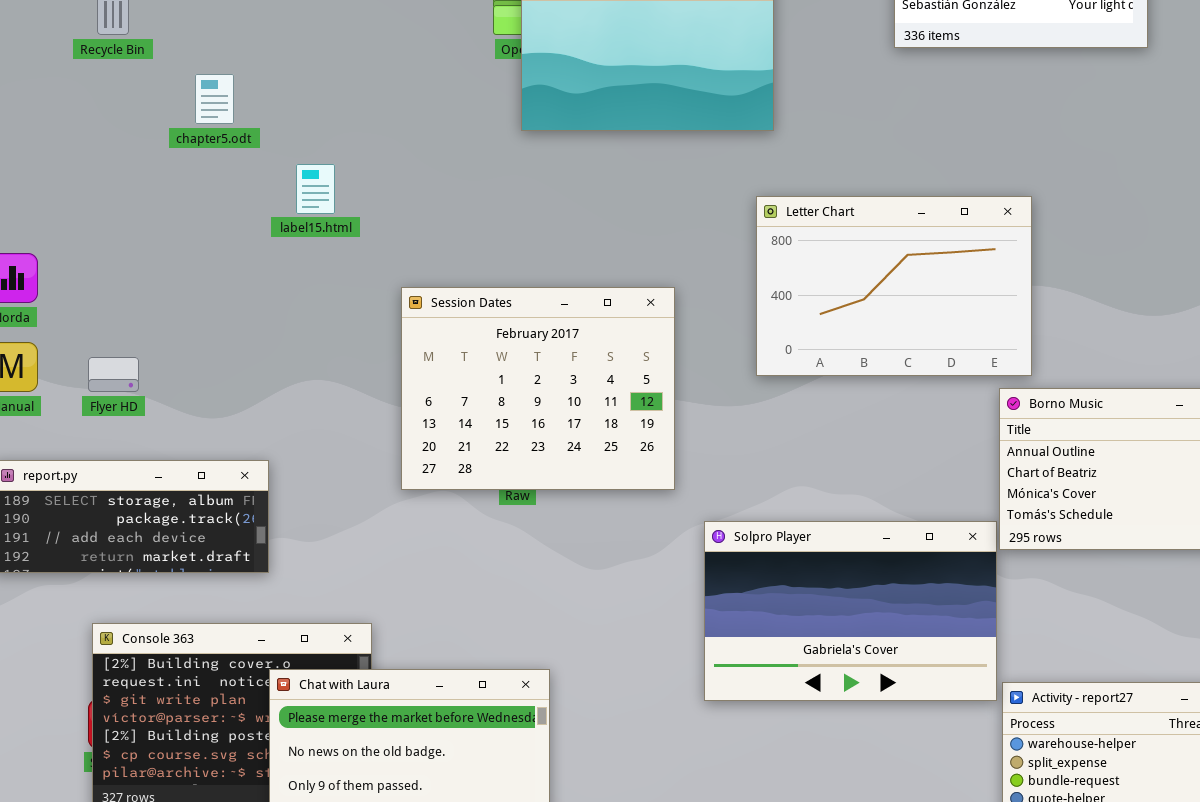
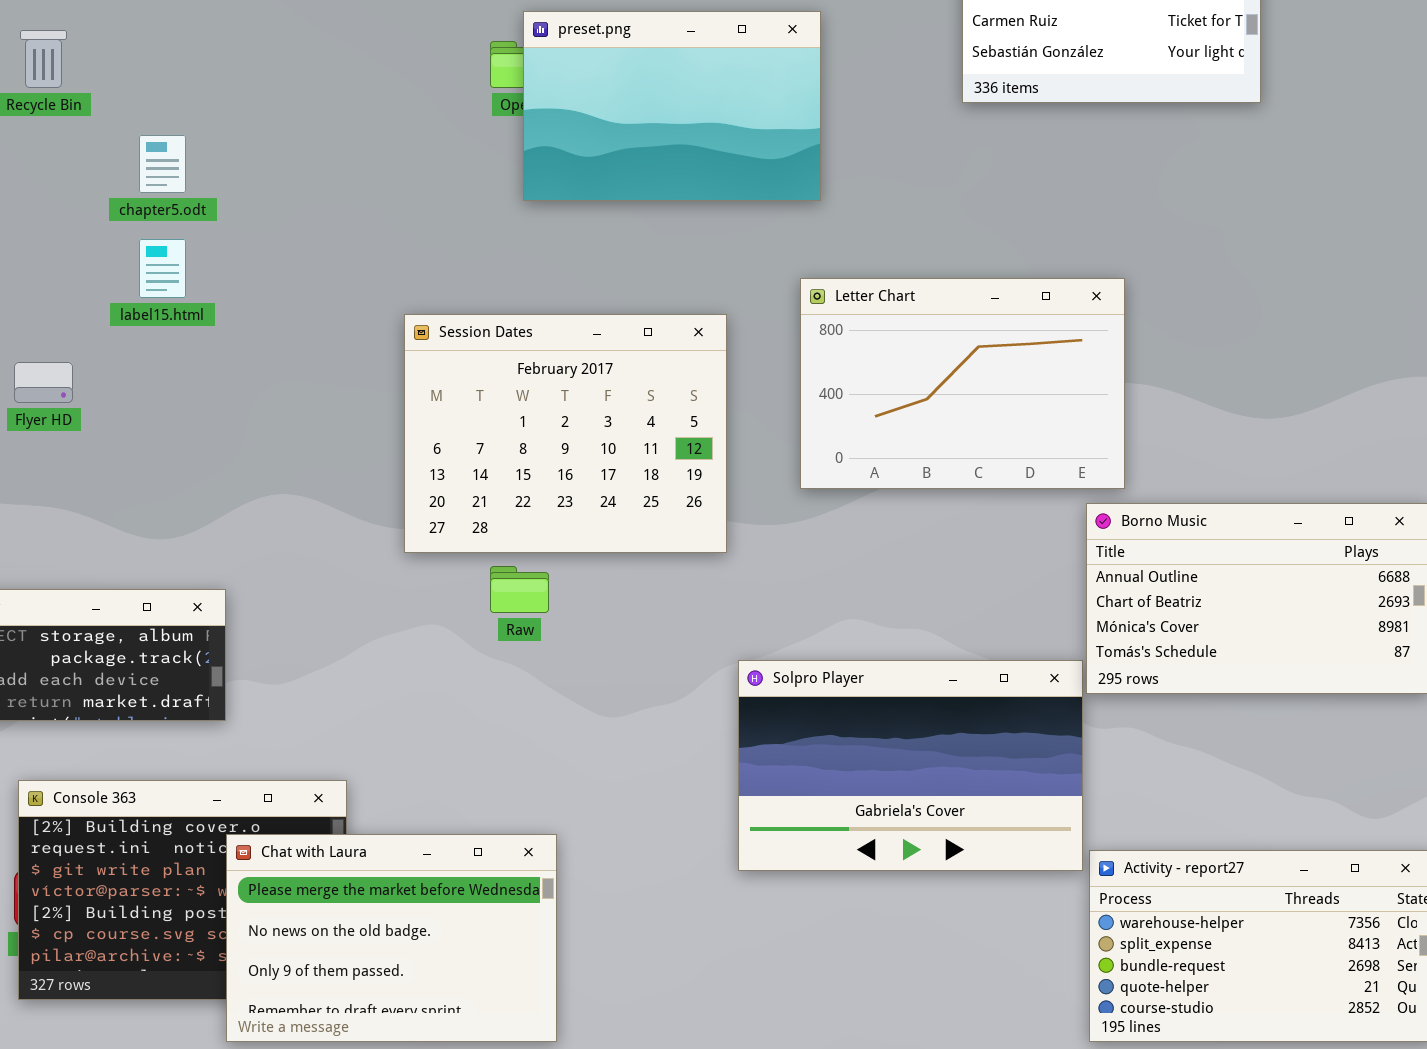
label15.html: [296,164,335,214] -> [139,239,186,298], moved
Session Dates: [401,287,675,490] -> [404,314,727,553], moved
Flyer HD: [88,357,139,392] -> [14,362,73,403], moved

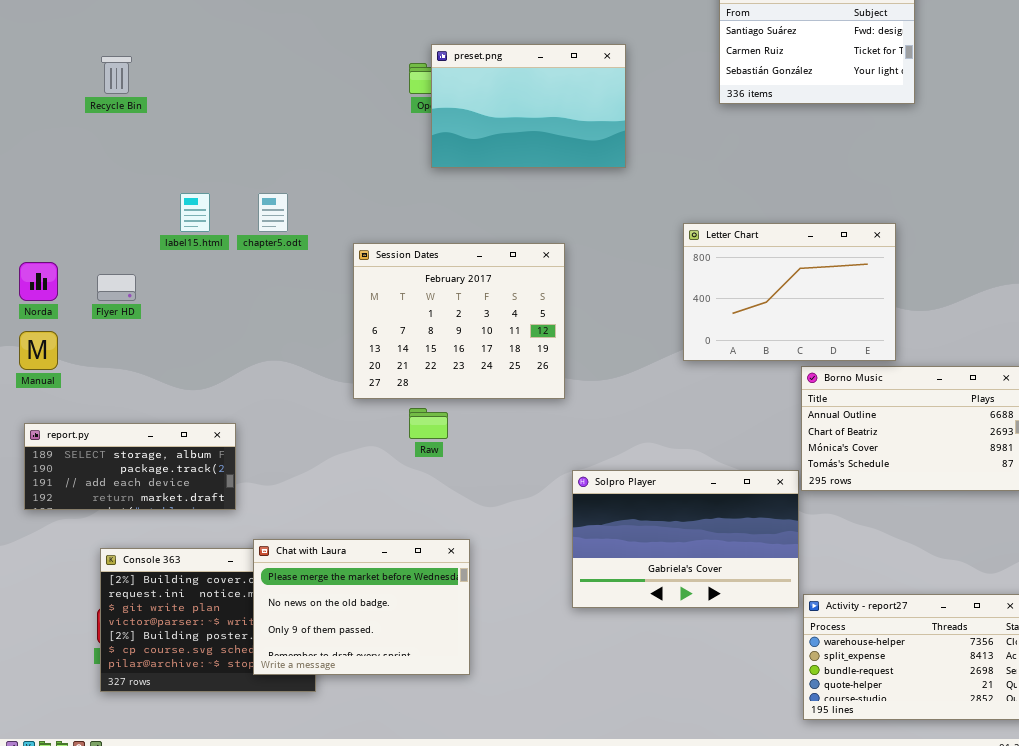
chapter5.odt: [139,135,186,193] -> [258,193,288,232], moved
Letter Chart: [800,278,1125,489] -> [683,223,896,361], moved
Chat with Laura: [226,834,557,1042] -> [253,539,470,675], moved

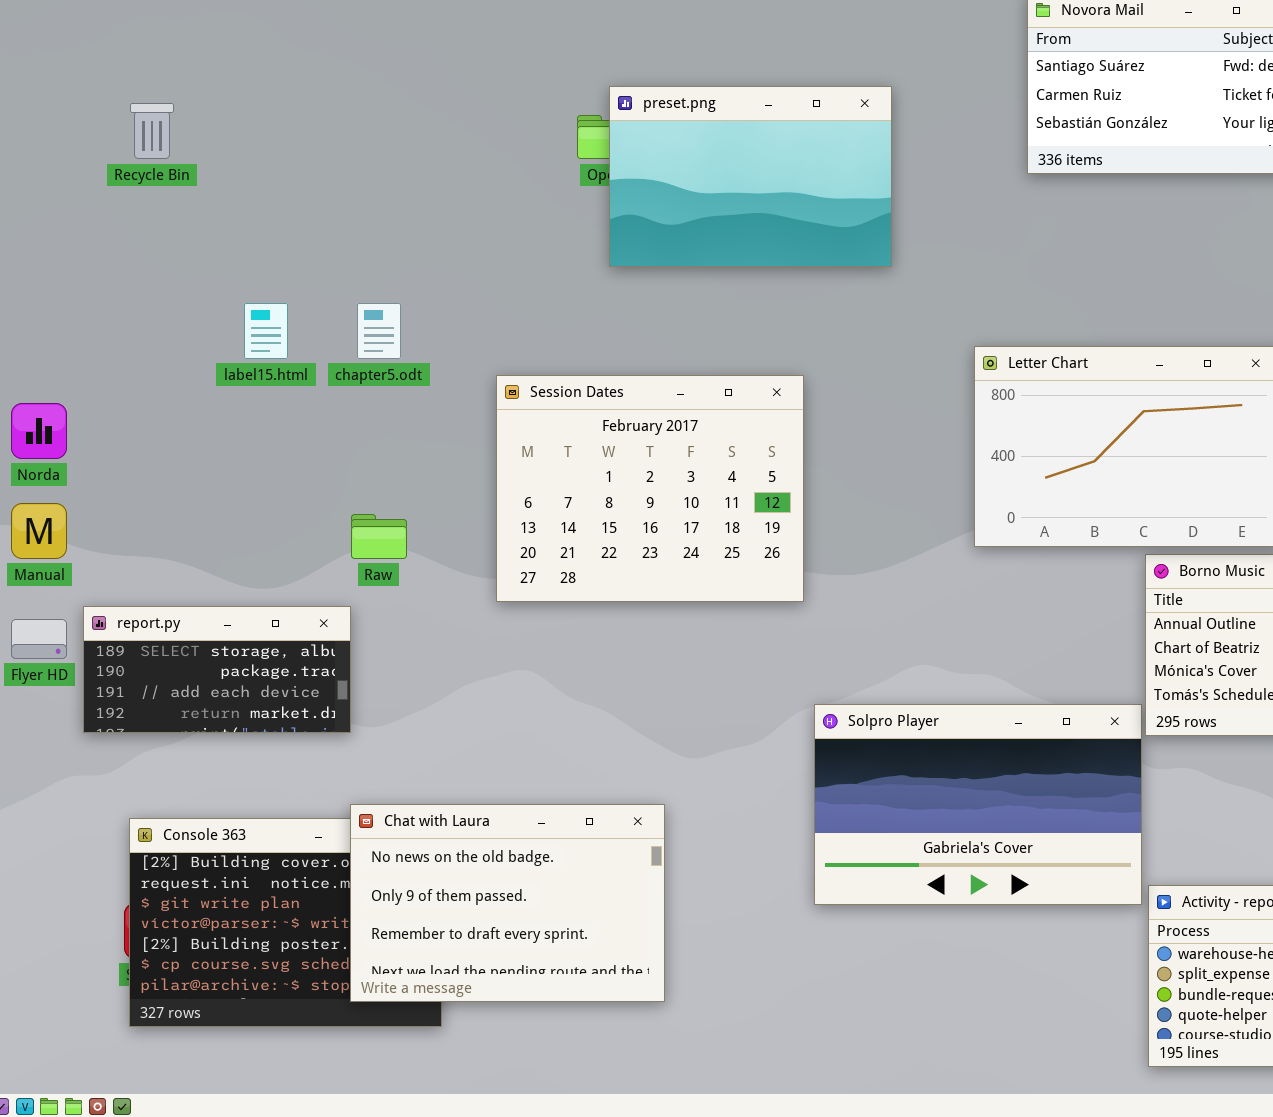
Flyer HD: [97,274,136,301] -> [11,619,67,659], moved
Raw: [409,408,448,439] -> [351,514,407,559], moved
report.py: [24,423,236,510] -> [83,606,351,733], moved, resized
Chat with Laura: [253,539,470,675] -> [350,804,665,1002], scrolled down 1 row

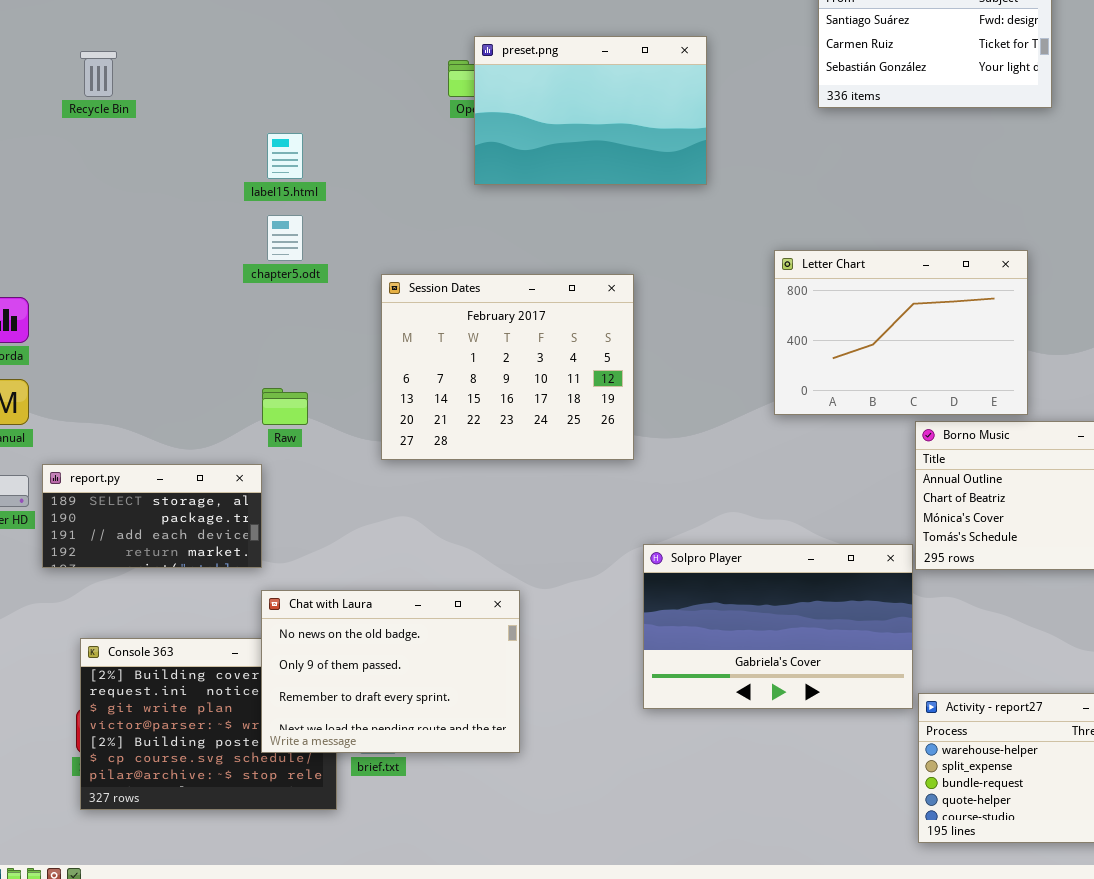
label15.html: [244,303,288,359] -> [267,133,303,179], moved
Chat with Laura: [350,804,665,1002] -> [261,590,520,753], moved

